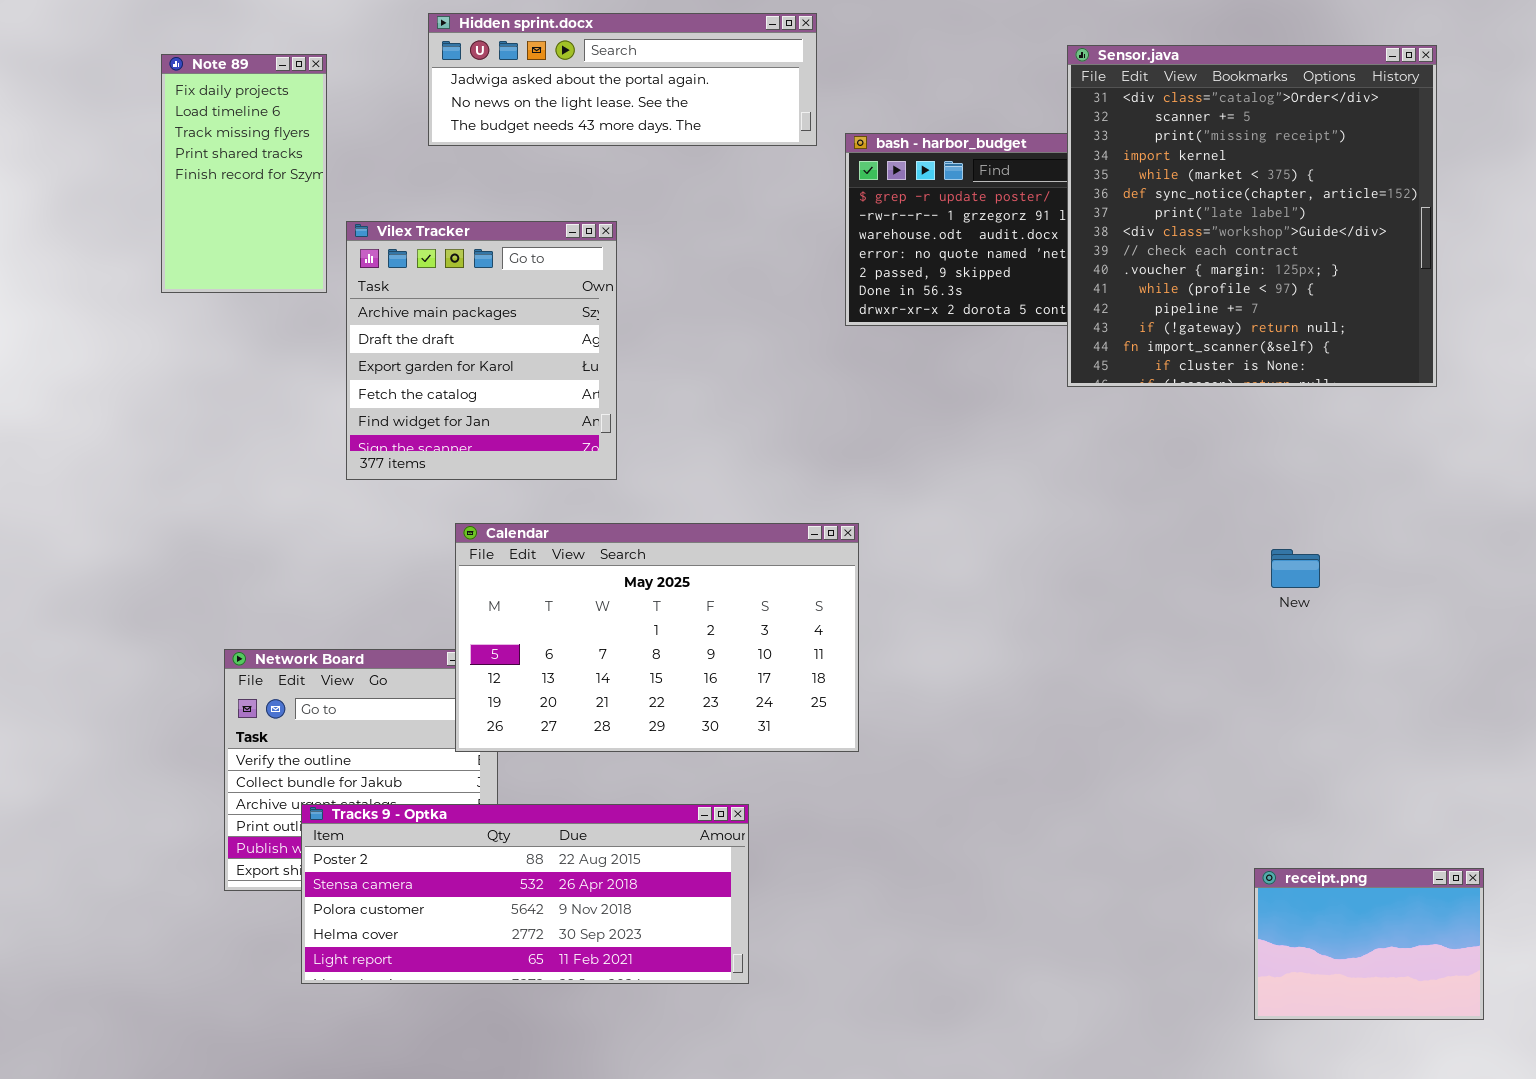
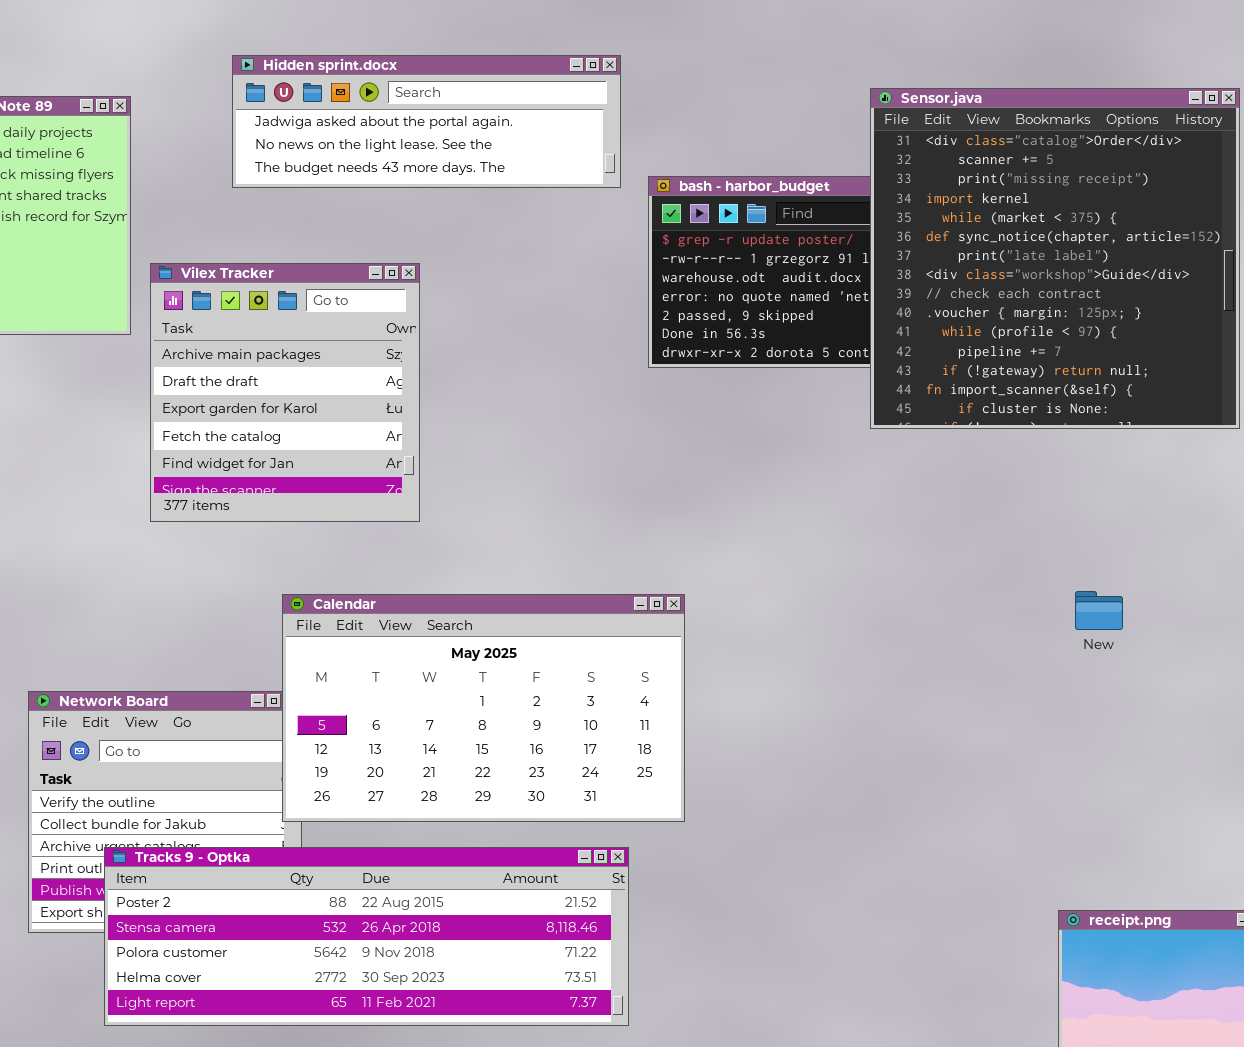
Calendar: [455,523,859,752] -> [282,594,685,822], moved
Tracks 9 - Optka: [301,804,749,984] -> [104,847,629,1026], resized

